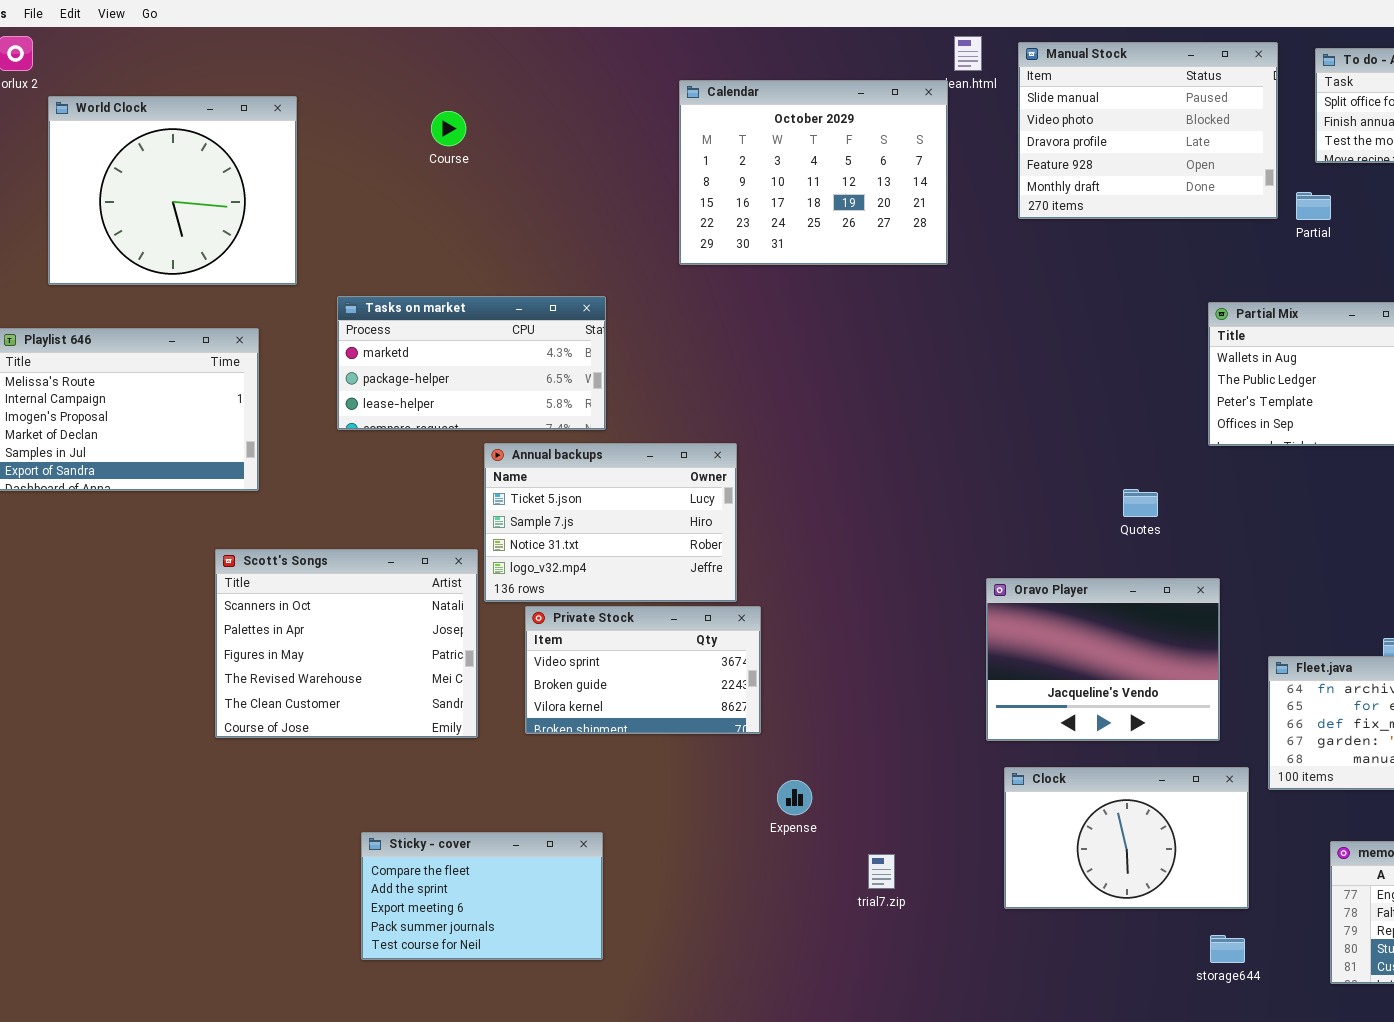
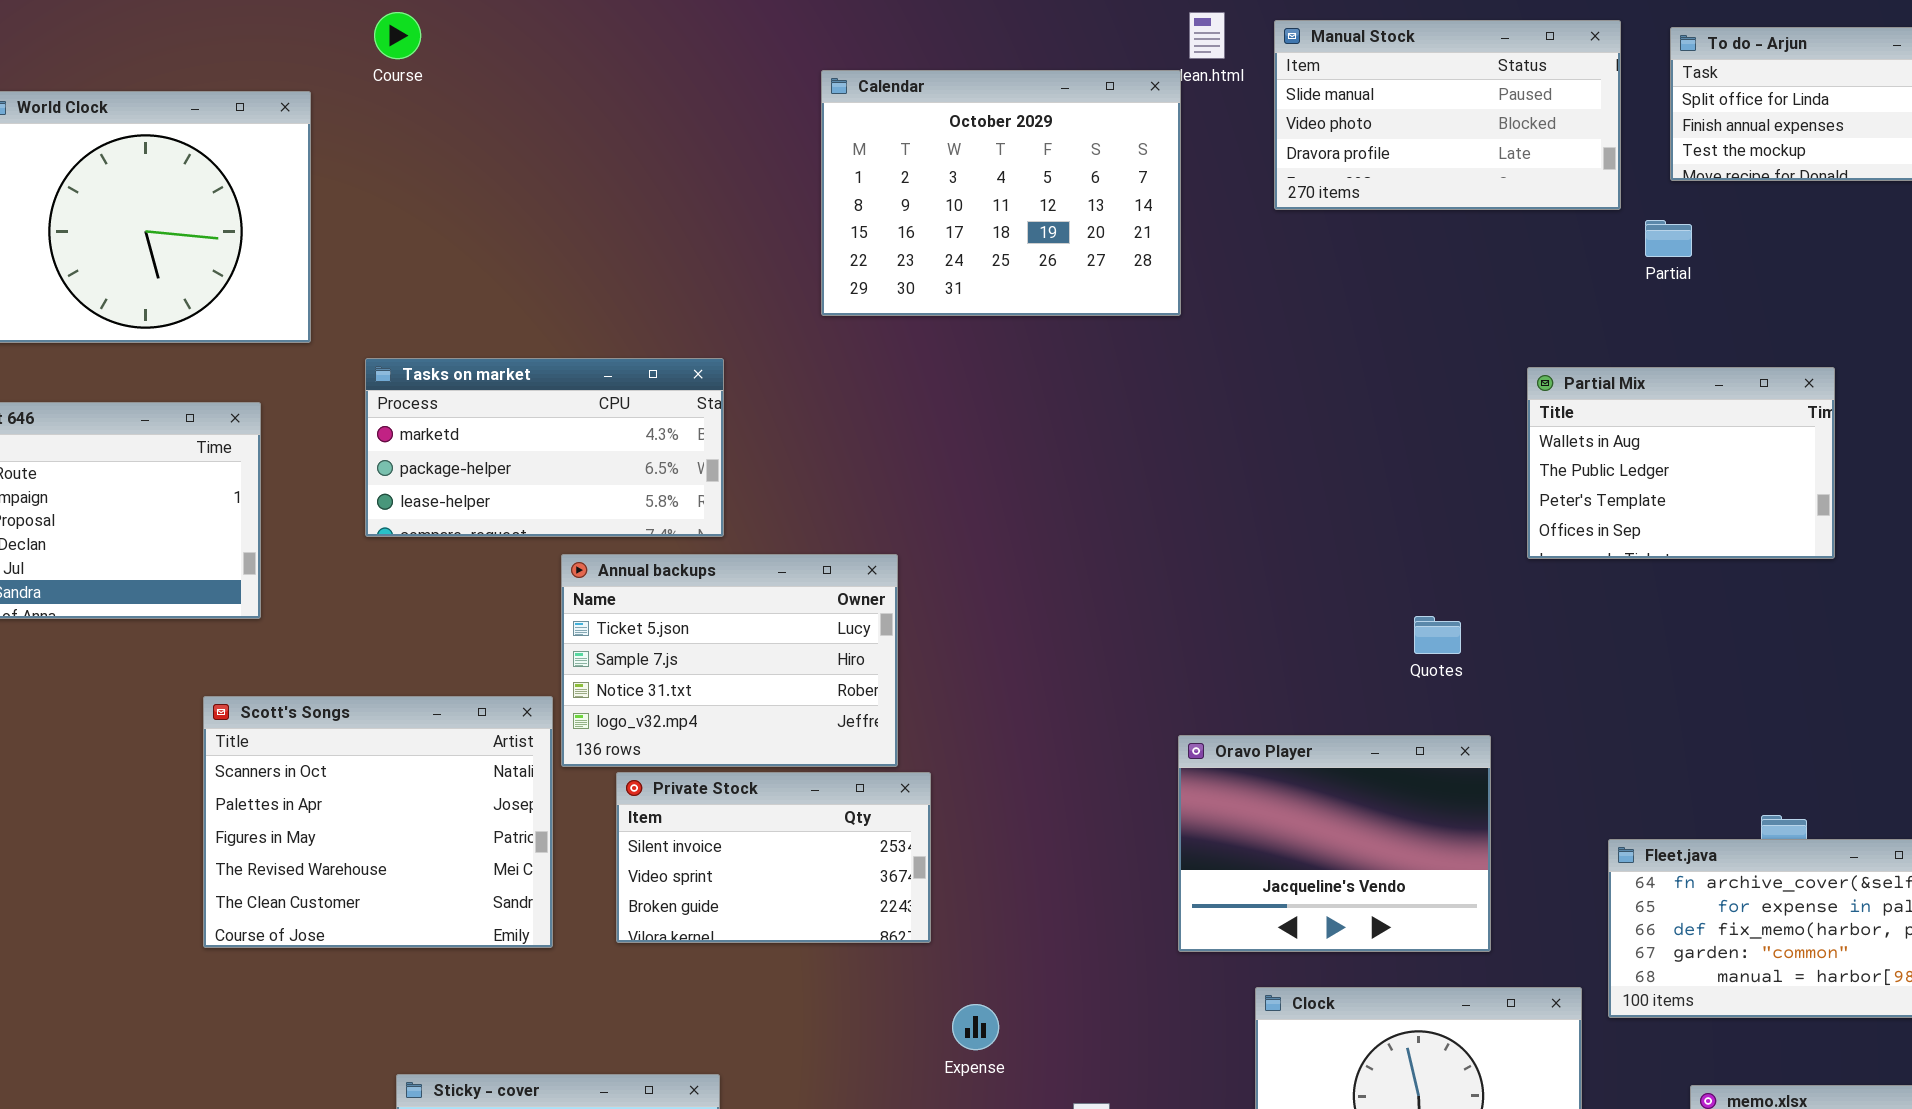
Manual Stock: [1018,42,1278,219] -> [1274,20,1621,210], resized
Course: [431,111,466,146] -> [374,12,421,59], moved
Oravo Player: [986,578,1220,741] -> [1178,735,1491,952], moved
Private Stock: [525,606,761,734] -> [616,772,931,943], scrolled up 1 row

